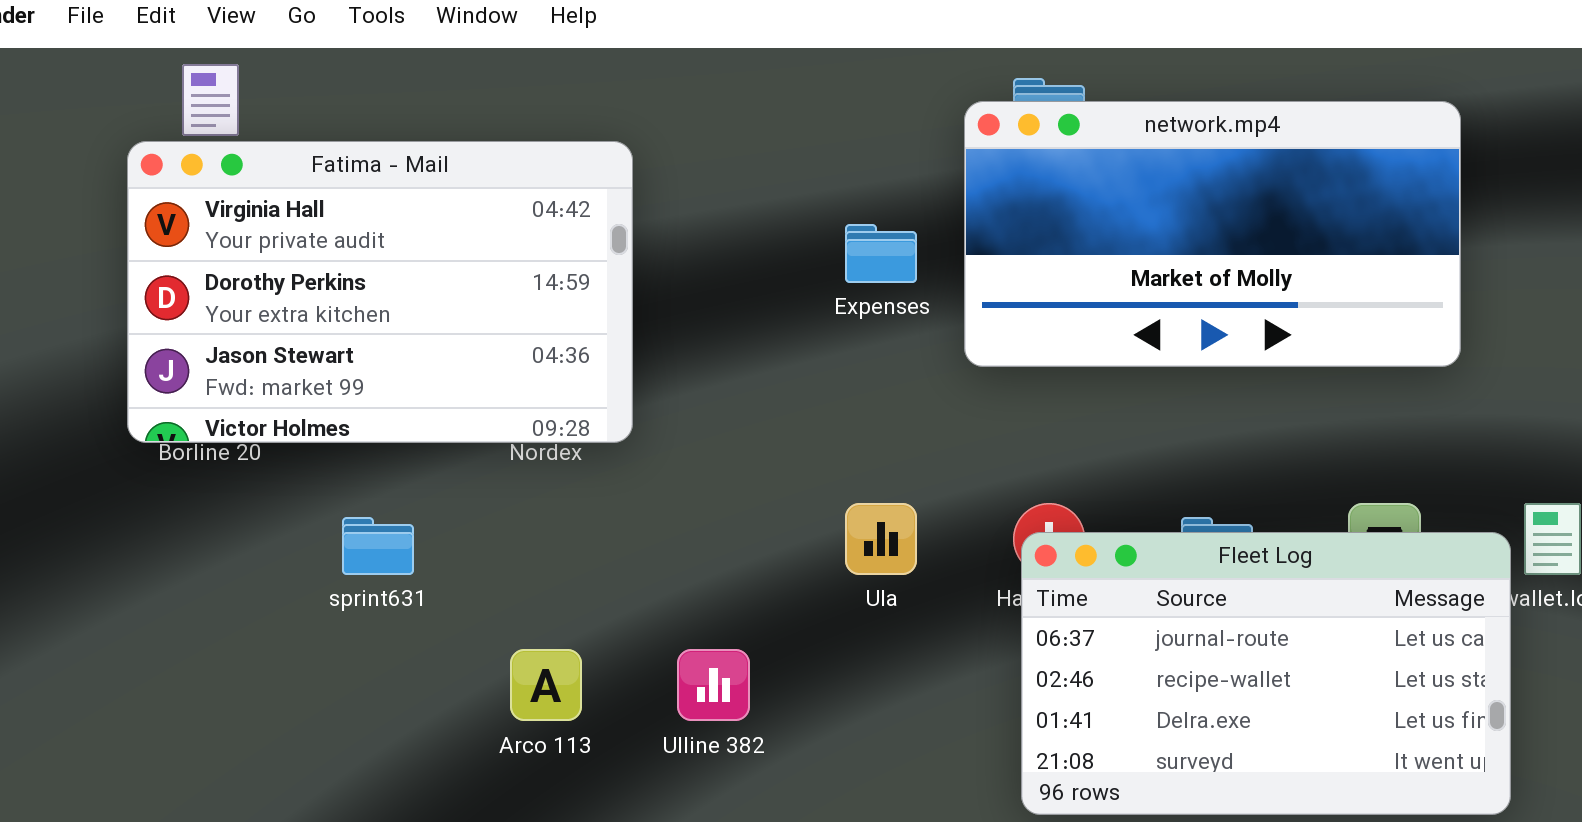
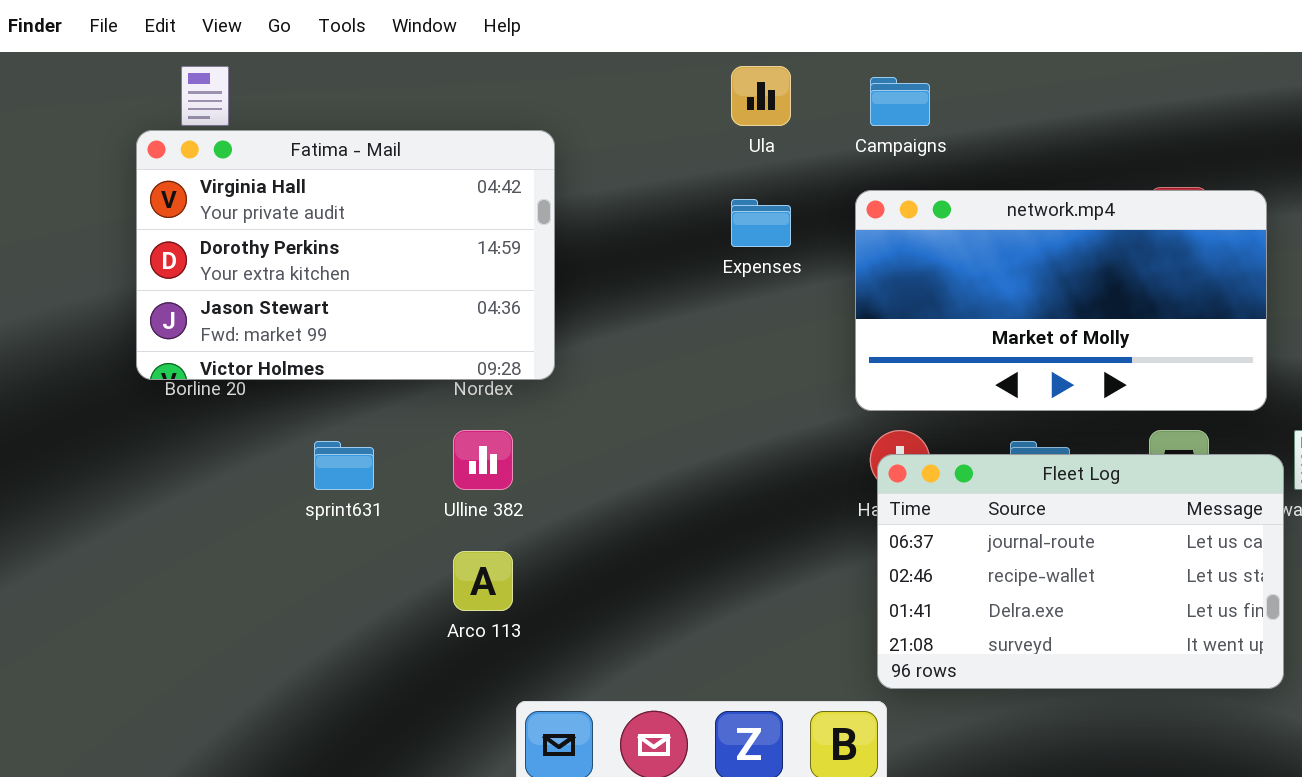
network.mp4: [964,101,1461,367] -> [855,190,1267,411], moved
Ula: [845,503,917,575] -> [731,66,791,126], moved
Ulline 382: [677,649,750,721] -> [453,430,513,490], moved

